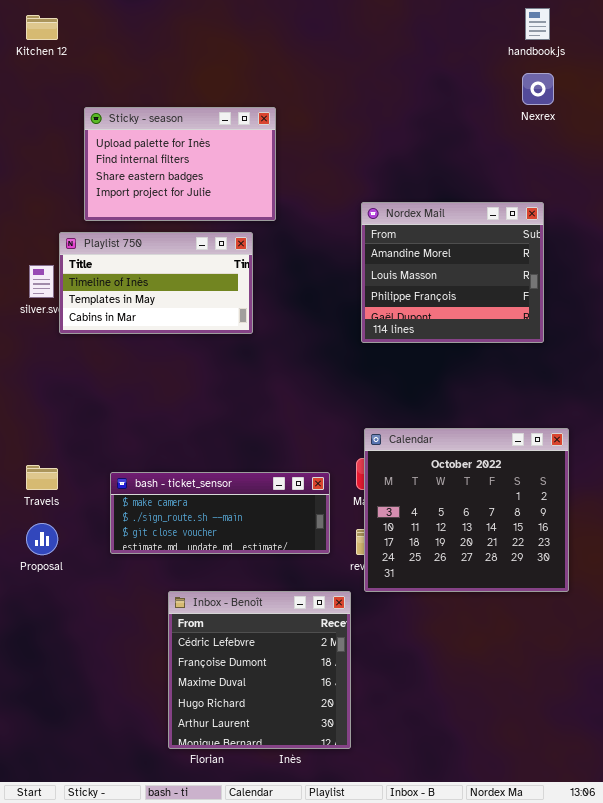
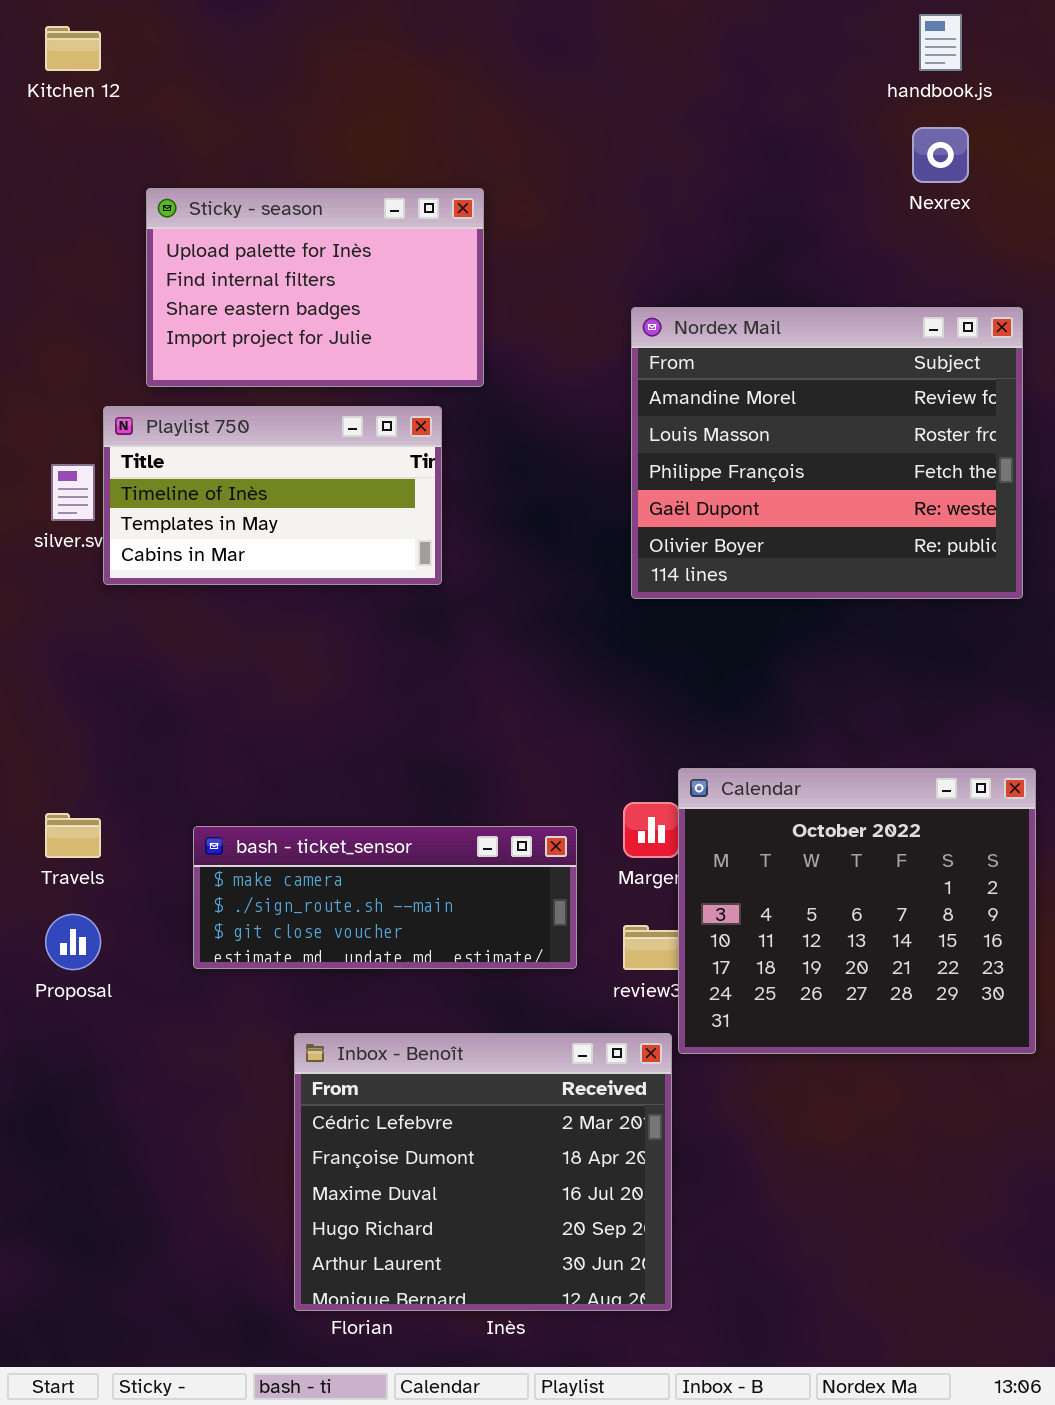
Nordex Mail: [361,202,544,343] -> [631,307,1023,599], resized
Calendar: [364,428,569,592] -> [678,768,1036,1054], moved
Inbox - Benoît: [168,591,351,749] -> [294,1033,672,1311], resized

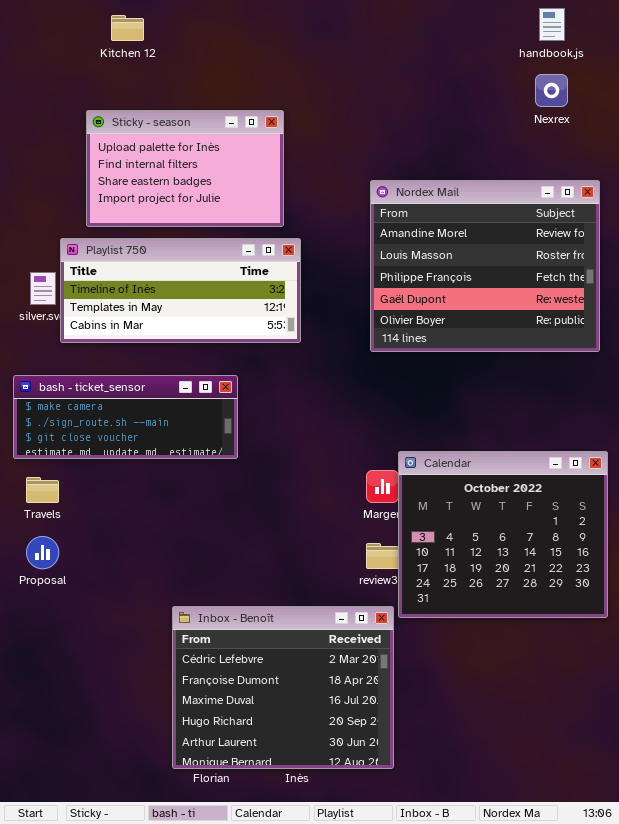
Kitchen 12: [45,26,101,71] -> [111,15,144,41], moved
Playlist 750: [103,406,442,585] -> [60,238,301,343], resized
bash - ticket_sensor: [193,826,577,969] -> [13,375,238,459], moved

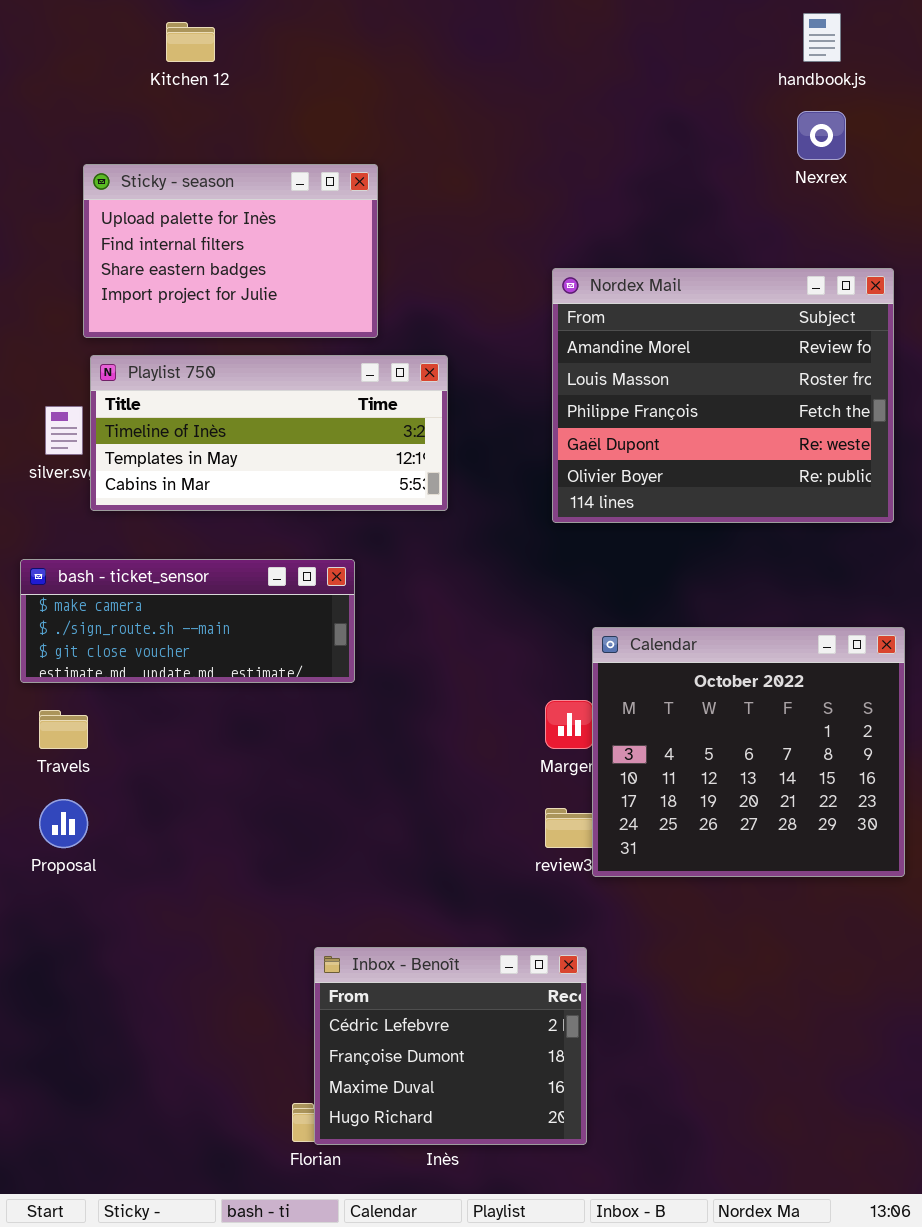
Sticky - season: [86,110,284,227] -> [83,164,378,338], moved
Calendar: [398,451,608,618] -> [592,627,905,877], moved
Inbox - Benoît: [172,606,394,769] -> [314,947,587,1145], resized

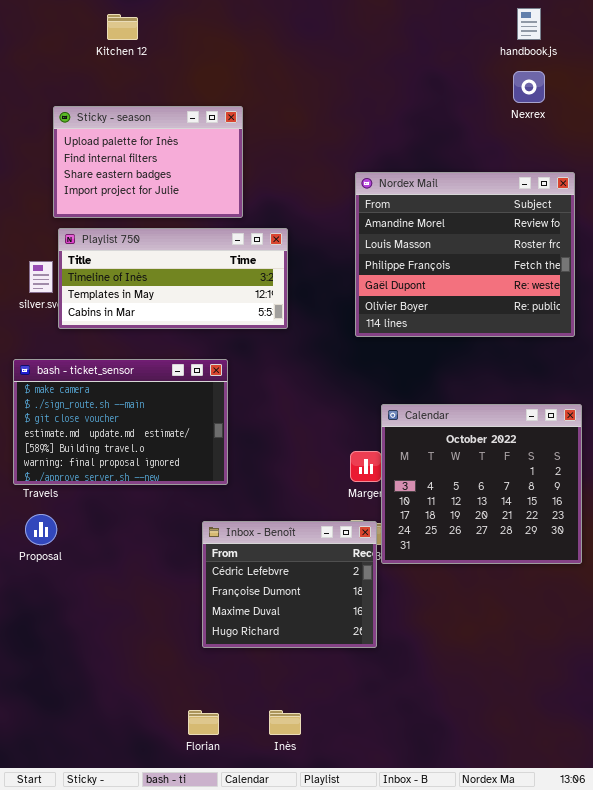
bash - ticket_sensor: [20,559,355,683] -> [13,359,228,485], resized
Inbox - Benoît: [314,947,587,1145] -> [202,521,377,648], moved

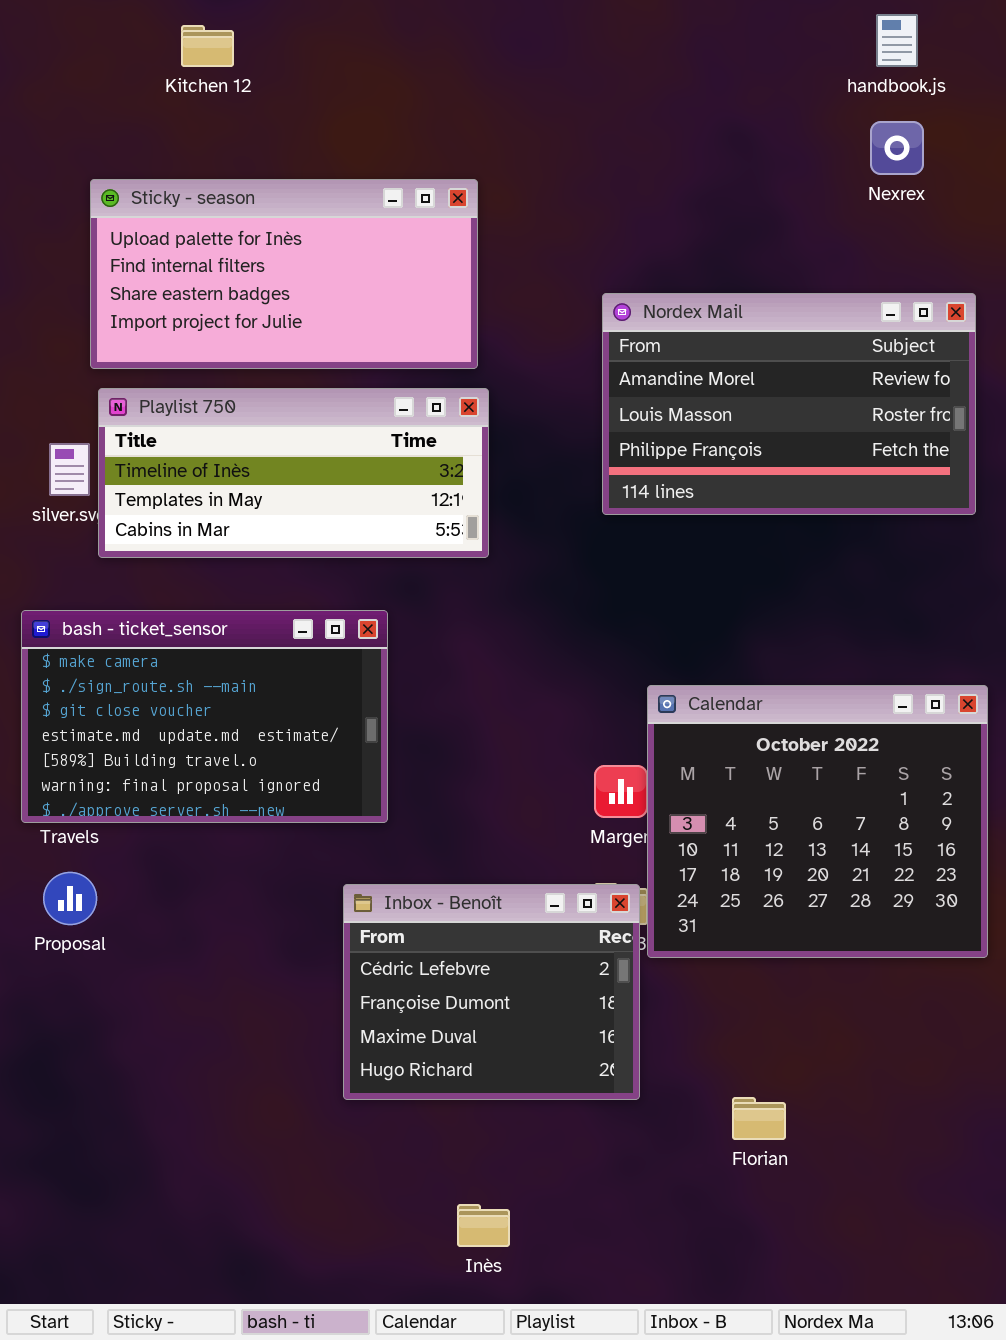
Sticky - season: [53,106,243,218] -> [90,179,478,369], resized
Nordex Mail: [355,172,575,337] -> [602,293,976,515], resized
Florian: [188,710,219,735] -> [732,1097,786,1140], moved

